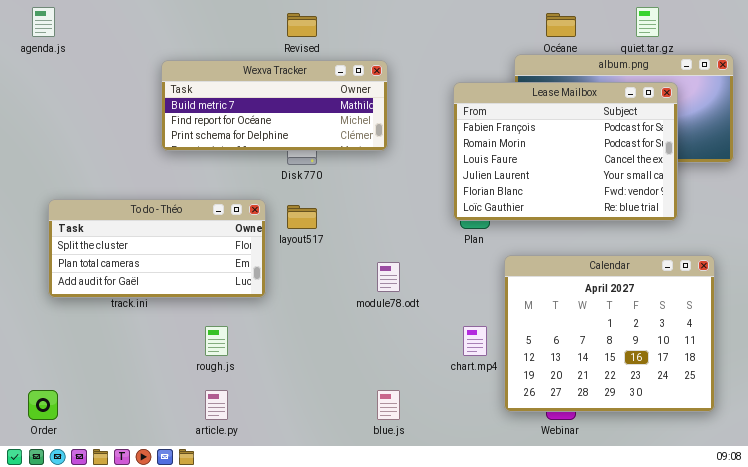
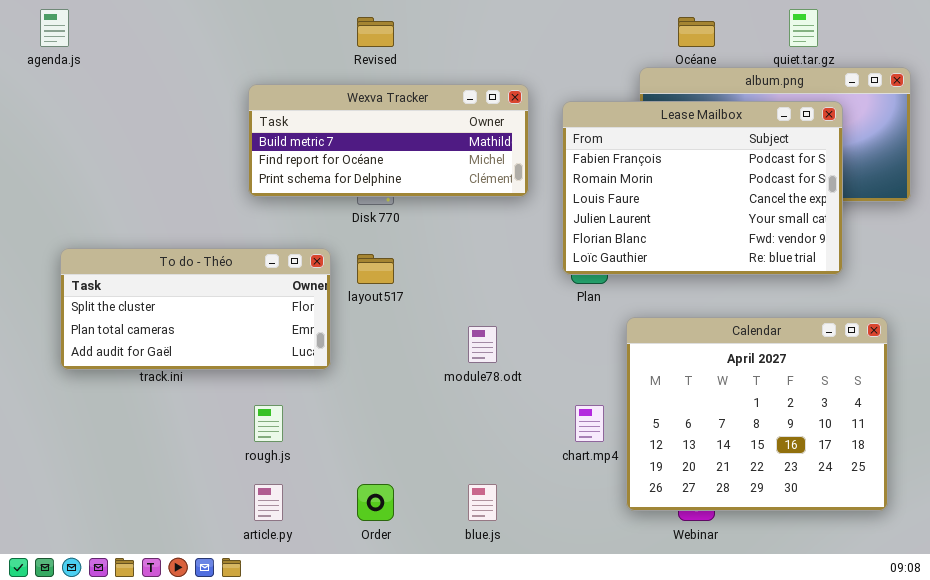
Wexva Tracker: [161,60,388,151] -> [248,84,529,197], moved
Order: [28,390,58,420] -> [357,484,394,521], moved

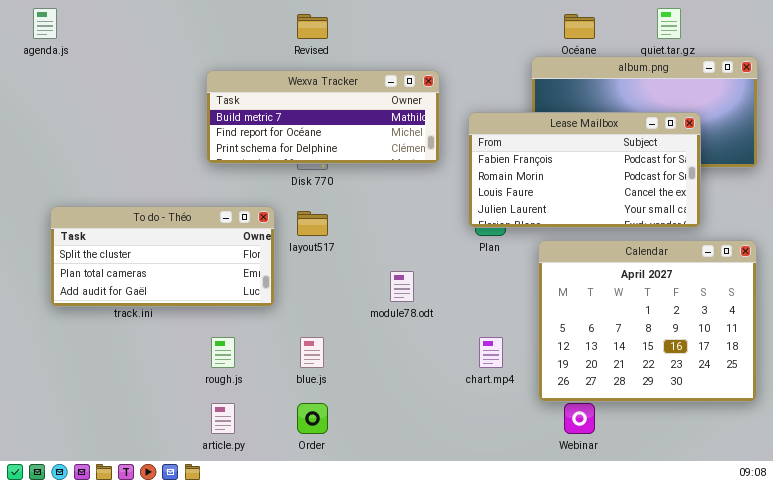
Lease Mailbox: [562,101,843,275] -> [468,112,701,228], resized
Calendar: [626,317,888,511] -> [538,240,757,402], moved
blue.js: [468,484,497,521] -> [300,337,324,368], moved

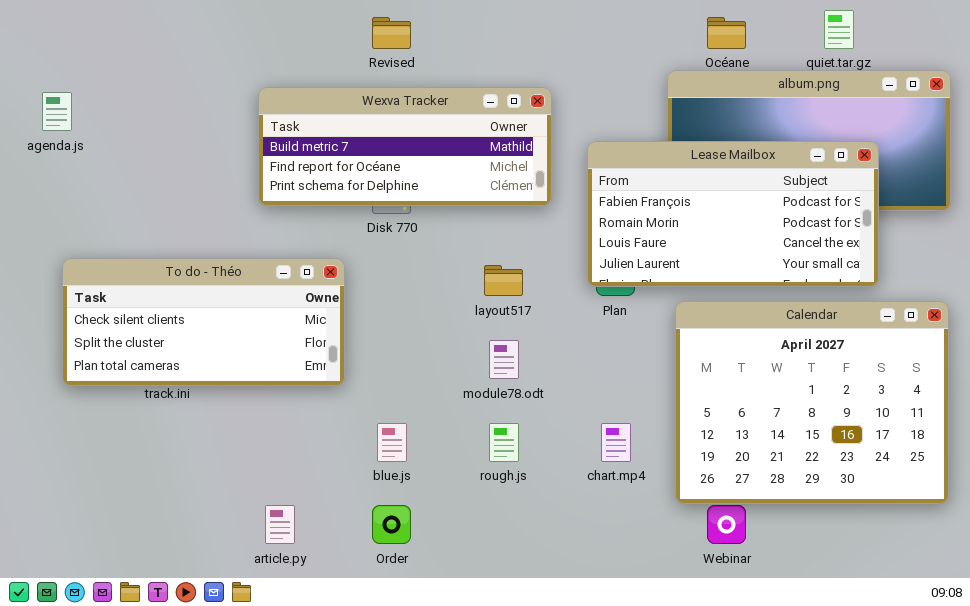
agenda.js: [33,8,57,39] -> [42,92,72,131], moved
To do - Théo: [50,206,275,307] -> [62,258,345,386], scrolled up 1 row
layout517: [297,211,328,236] -> [484,265,523,296], moved
rough.js: [211,337,235,368] -> [489,423,519,462], moved

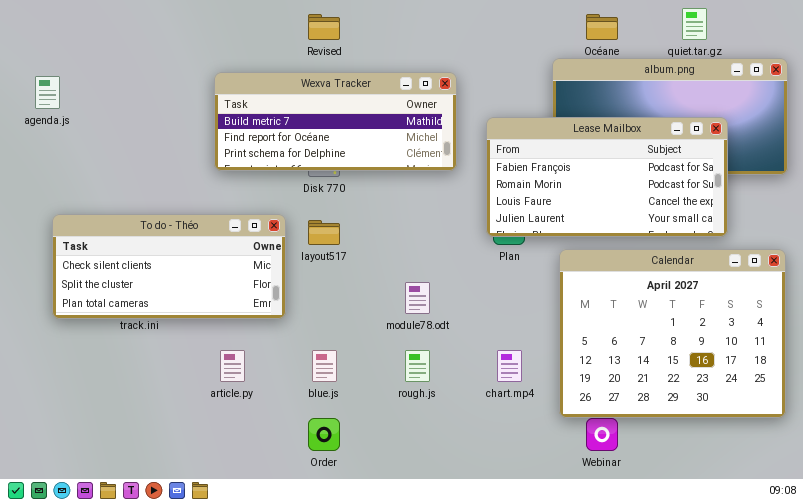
layout517: [484,265,523,296] -> [308,220,340,245], moved
article.py: [265,505,295,544] -> [220,350,245,382], moved

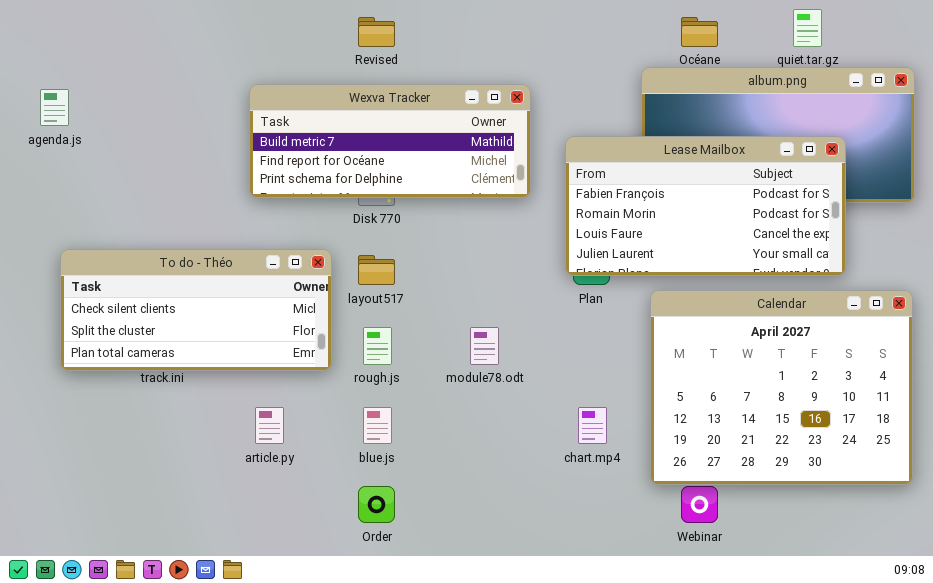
rough.js: [405,350,430,382] -> [363,327,392,365], moved

